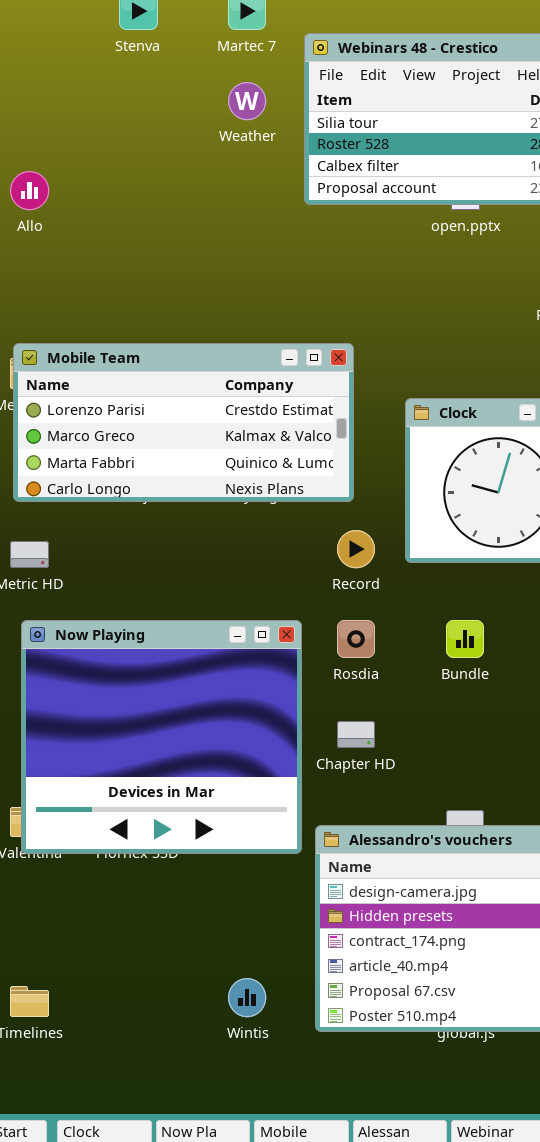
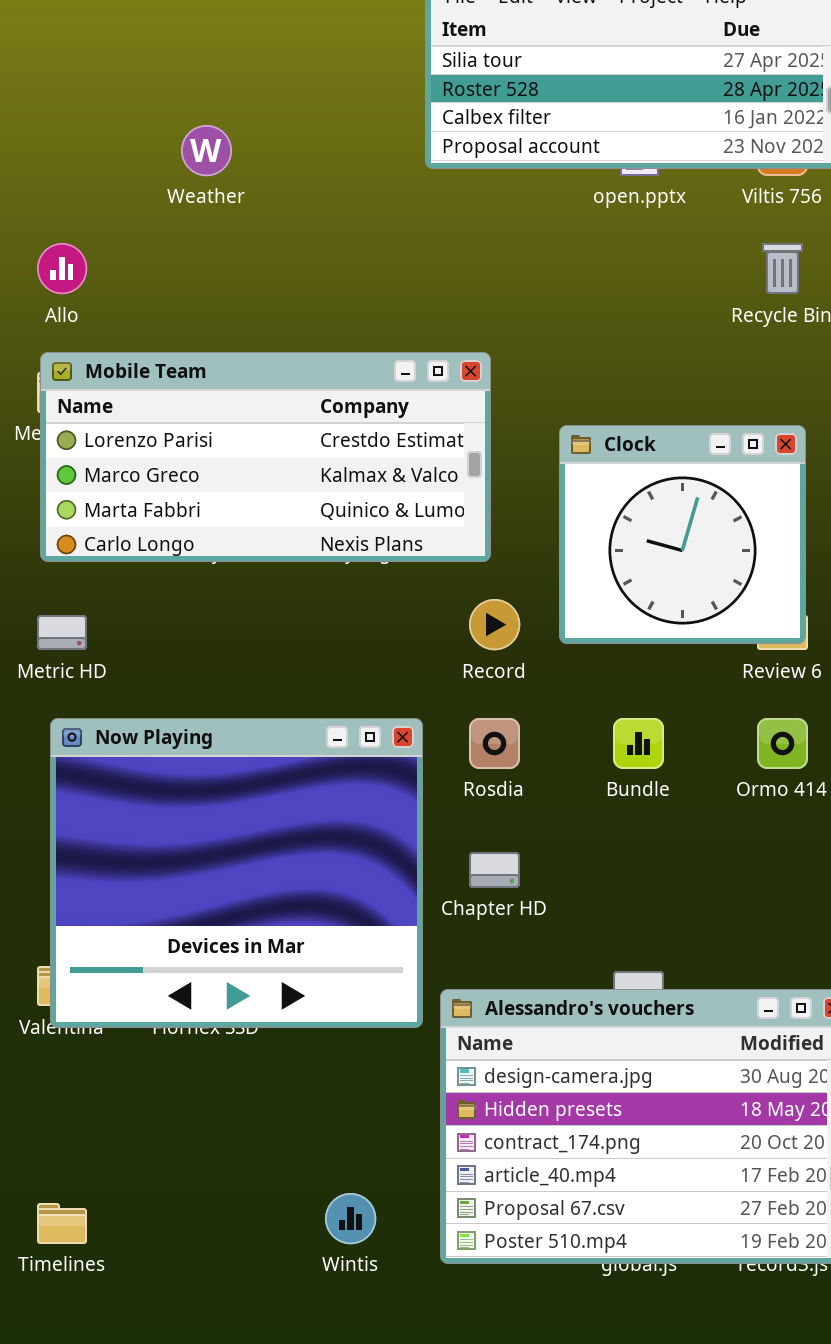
Weather: [228,82,266,120] -> [181,125,232,176], moved
Allo: [10,171,49,210] -> [37,243,87,294], moved

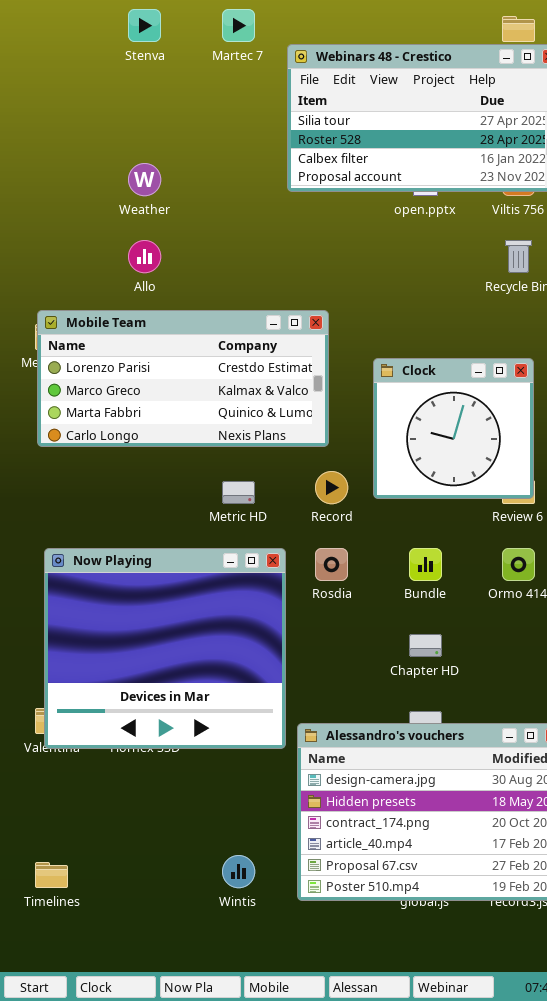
Allo: [37,243,87,294] -> [128,240,161,273], moved
Metric HD: [37,615,87,650] -> [222,481,255,504], moved
Chapter HD: [469,852,520,888] -> [409,634,442,657], moved

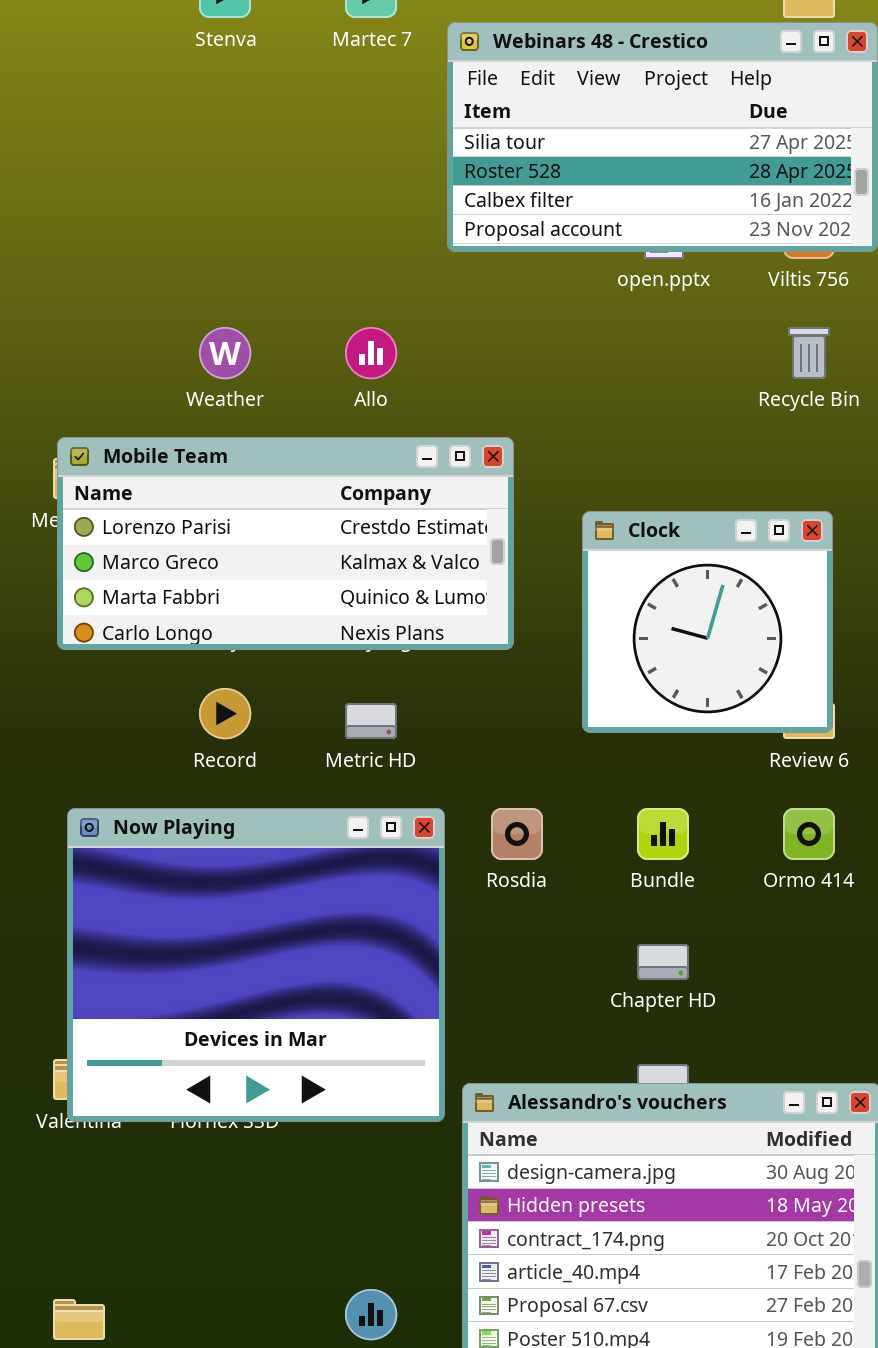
Weather: [128,163,161,196] -> [199,327,251,379], moved
Allo: [128,240,161,273] -> [345,327,397,379], moved
Record: [315,471,348,504] -> [199,688,251,739], moved

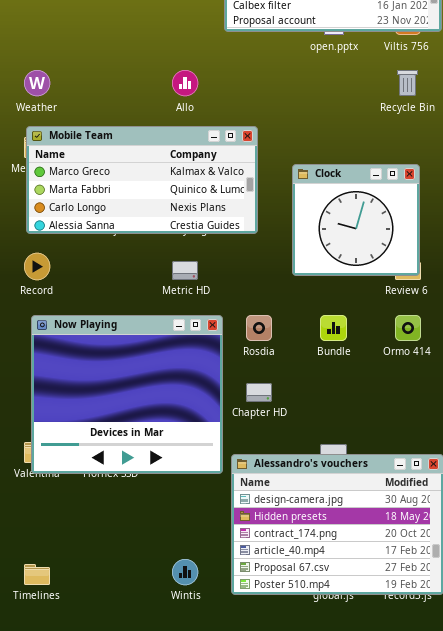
Weather: [199,327,251,379] -> [24,70,50,96], moved
Mobile Team: [57,437,514,650] -> [26,126,258,234], scrolled down 1 row
Record: [199,688,251,739] -> [24,253,50,280], moved
Chapter HD: [637,944,689,980] -> [246,383,272,402], moved

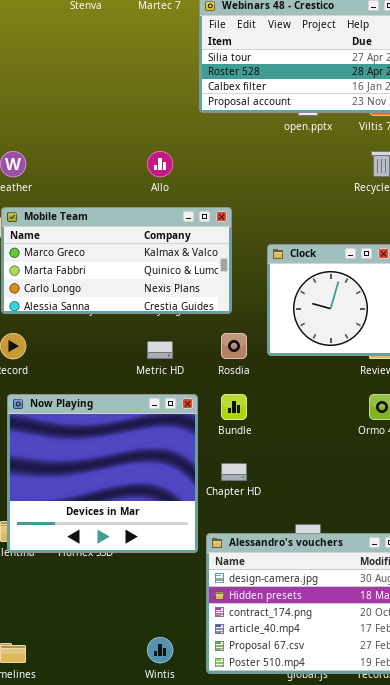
Rosdia: [246,315,272,341] -> [221,333,247,359], moved
Bundle: [320,315,347,341] -> [221,394,247,420], moved

